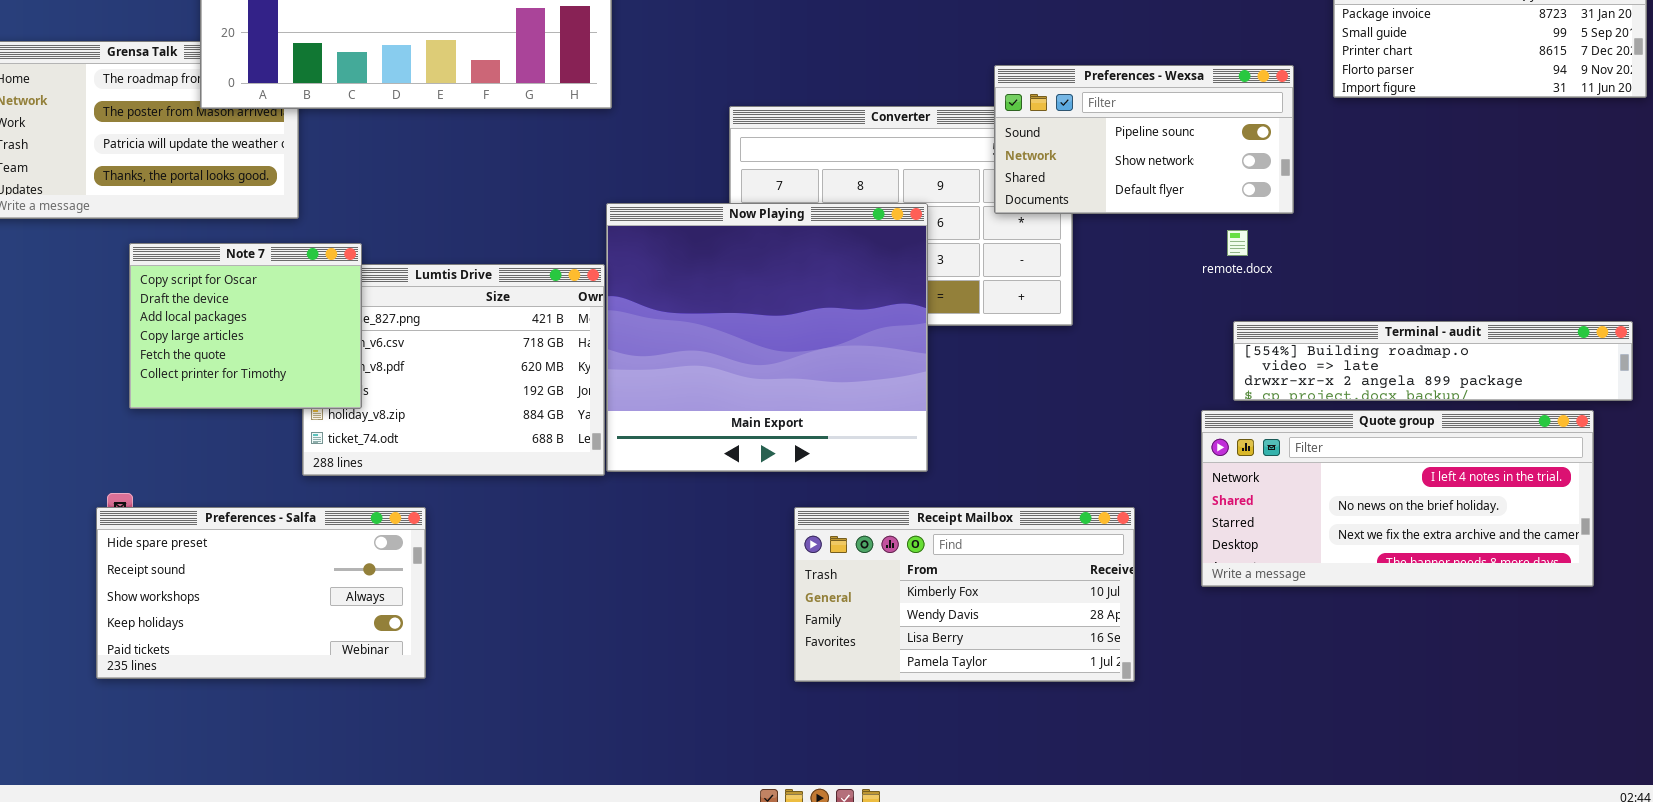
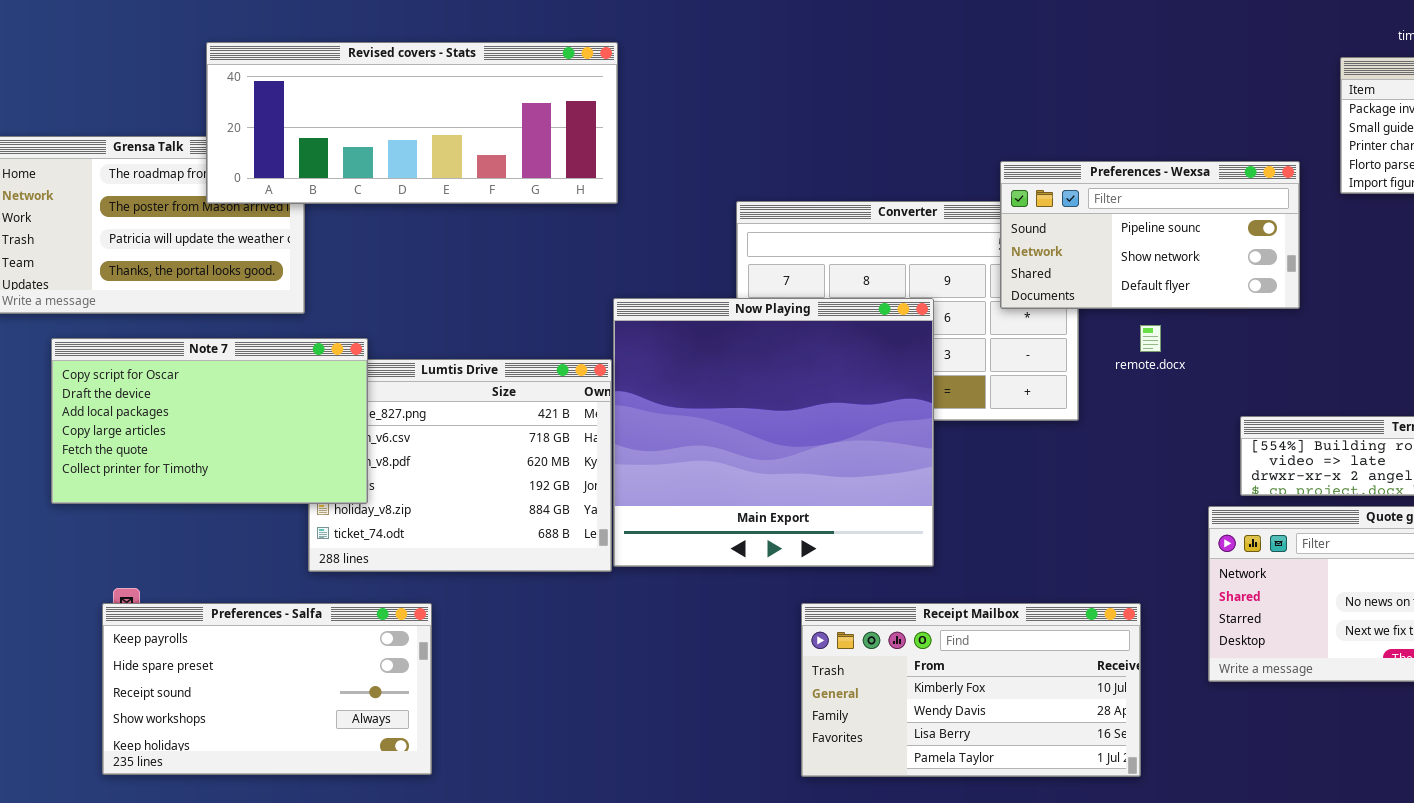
remote.docx: [1227,230,1248,256] -> [1140,325,1161,352], moved
Note 7: [129,243,362,409] -> [51,338,368,504], resized
Preferences - Salfa: [96,507,426,679] -> [102,603,432,775], scrolled up 1 row

